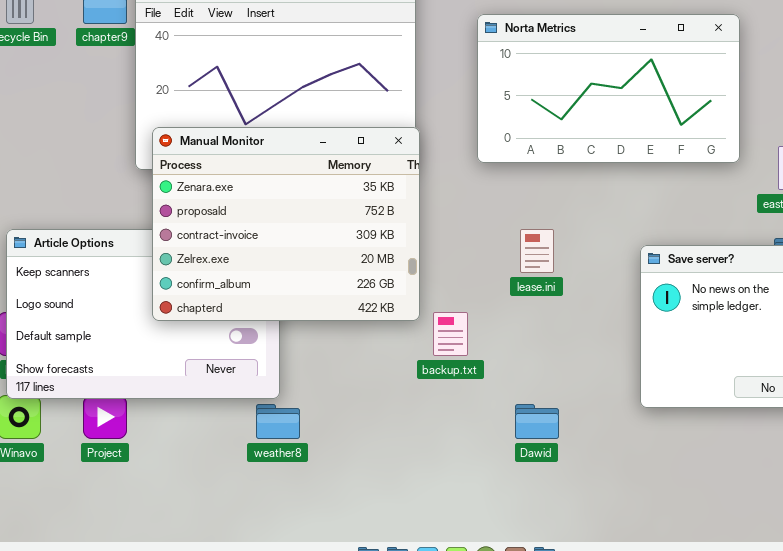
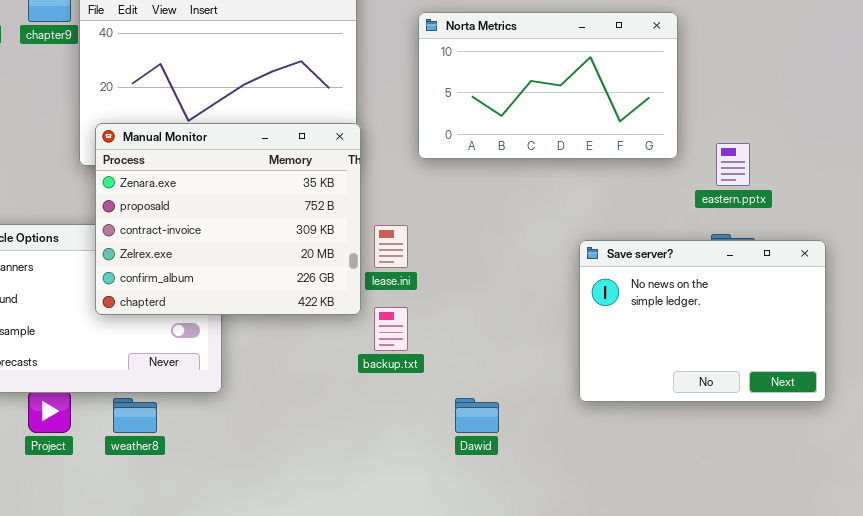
lease.ini: [520,229,554,273] -> [374,225,408,268], moved
weather8: [256,404,300,439] -> [113,398,157,433], moved

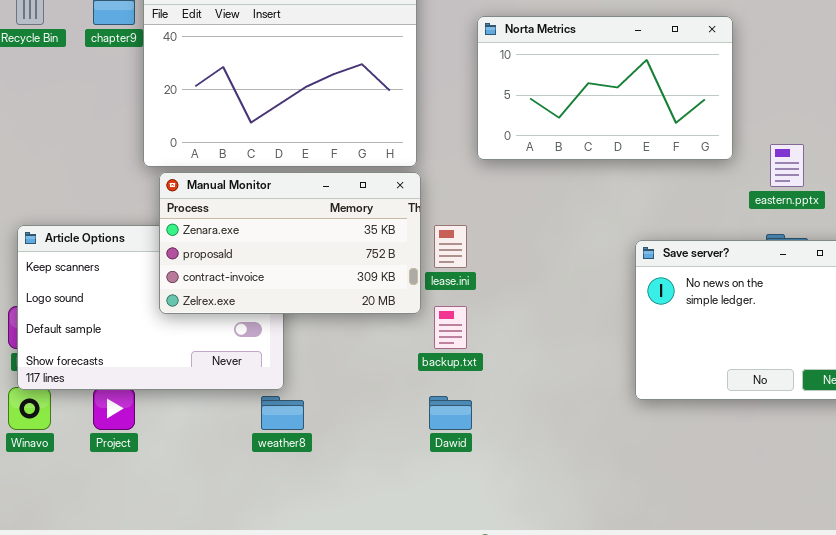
Manual Monitor: [95,123,361,315] -> [159,172,421,314], resized
weather8: [113,398,157,433] -> [261,396,304,430], moved
Dawid: [455,398,499,433] -> [429,396,472,430], moved

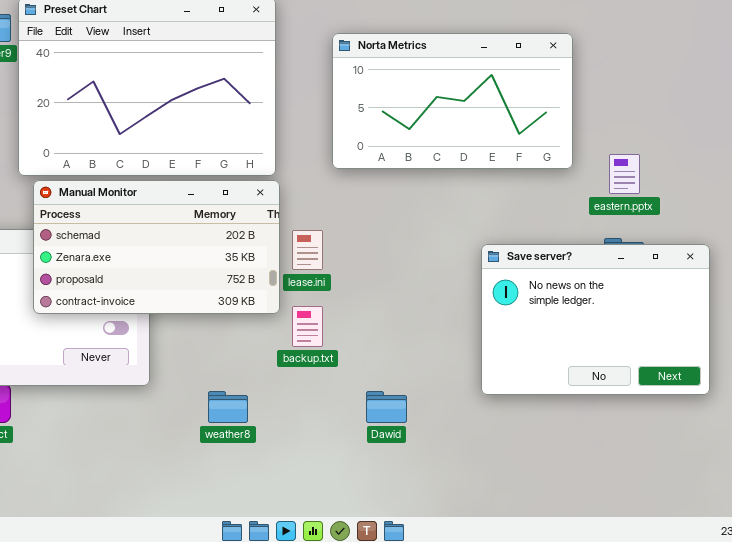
Manual Monitor: [159,172,421,314] -> [33,180,280,314], scrolled up 1 row
weather8: [261,396,304,430] -> [208,391,248,423], moved
Dawid: [429,396,472,430] -> [366,391,407,423], moved

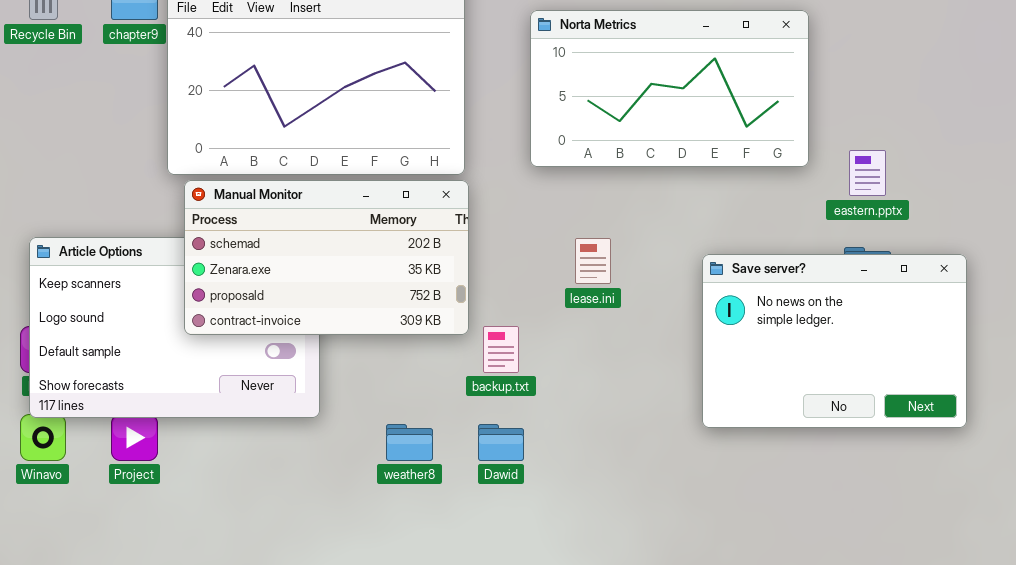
lease.ini: [292,230,323,270] -> [575,238,611,284], moved
Dawid: [366,391,407,423] -> [478,424,524,461], moved

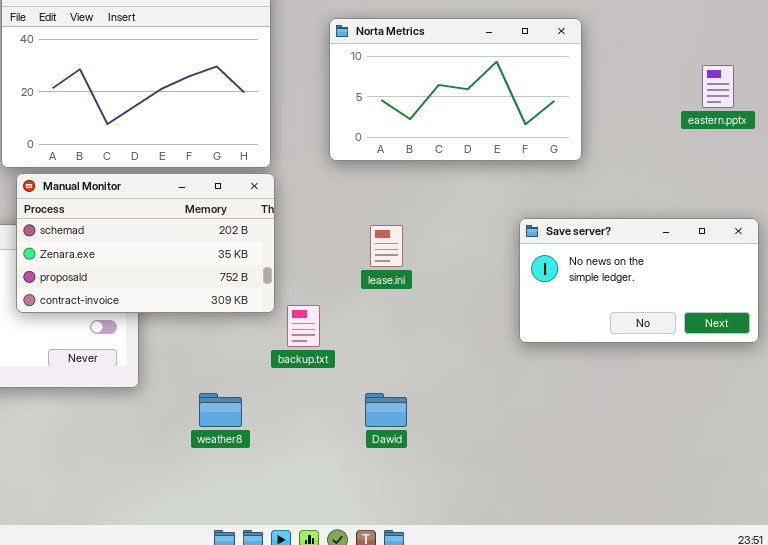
eastern.pptx: [849,150,886,196] -> [702,65,734,108], moved
Save server?: [702,254,967,428] -> [519,218,759,343], moved, resized
Dawid: [478,424,524,461] -> [365,393,407,427], moved

